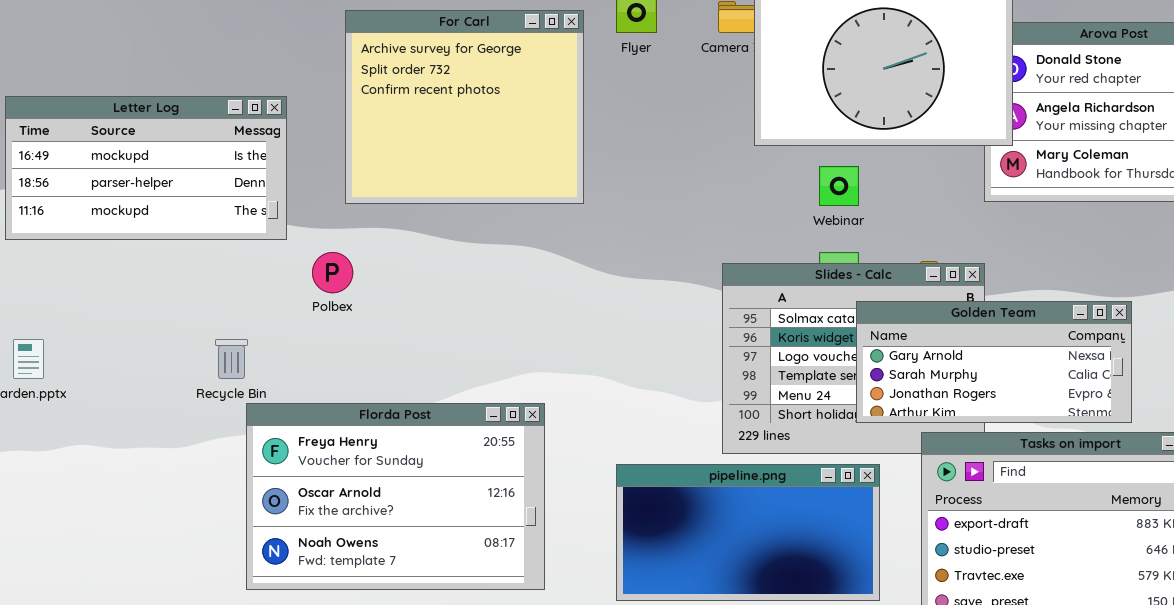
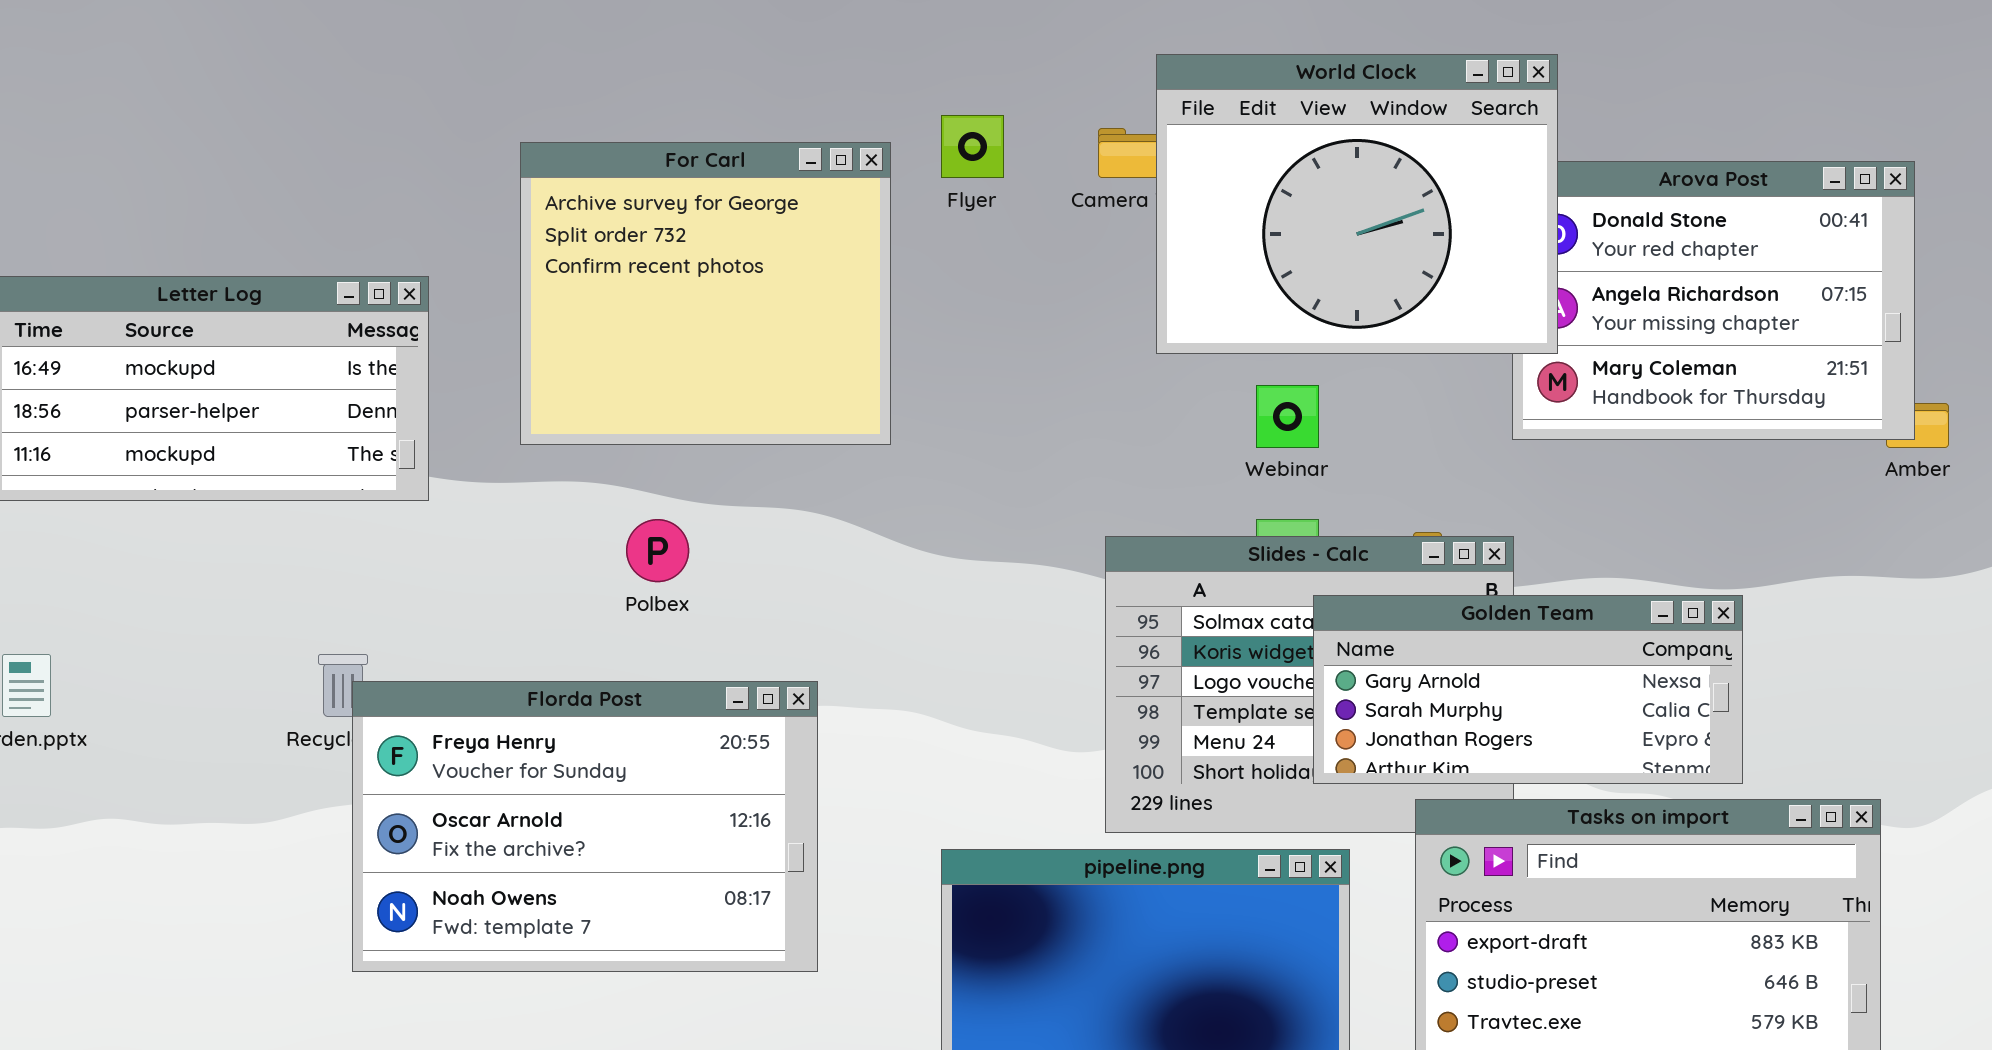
Polbex: [312,252,353,293] -> [626,519,689,582], moved
Florda Post: [246,403,545,590] -> [352,681,818,972], moved

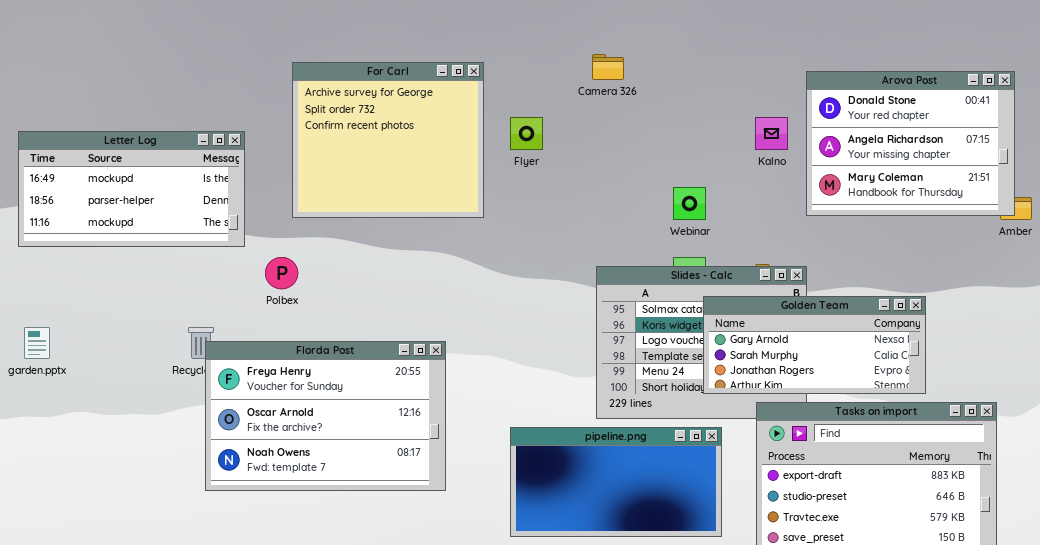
World Clock: [1156,54,1558,354] -> none, closed
Flyer: [941,115,1004,178] -> [510,117,543,150], moved
Polbex: [626,519,689,582] -> [265,257,298,289], moved

